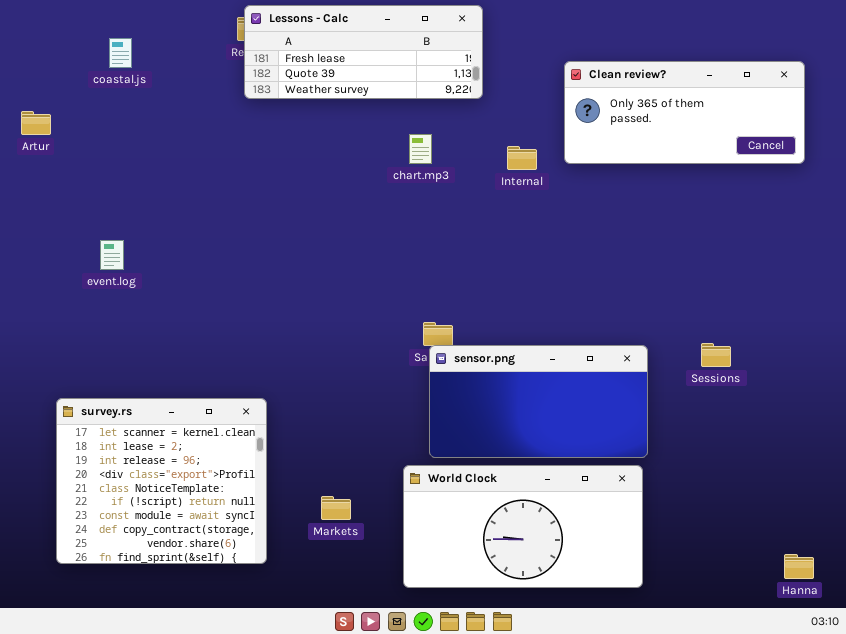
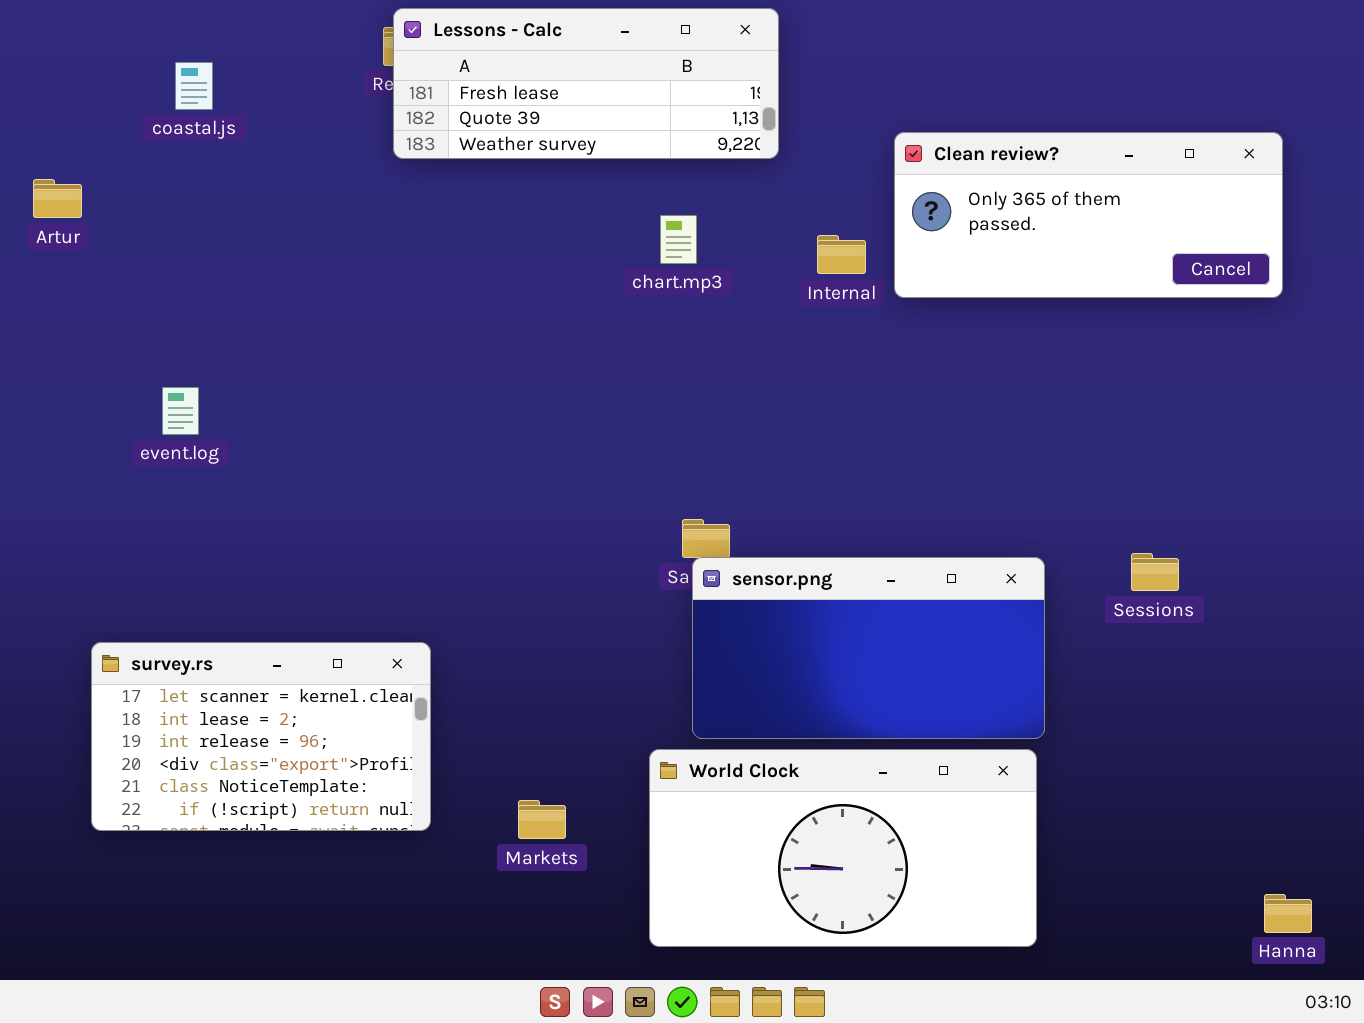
Clean review?: [564,61,805,164] -> [894,132,1283,298], moved
survey.rs: [56,398,267,564] -> [91,642,431,831], resized

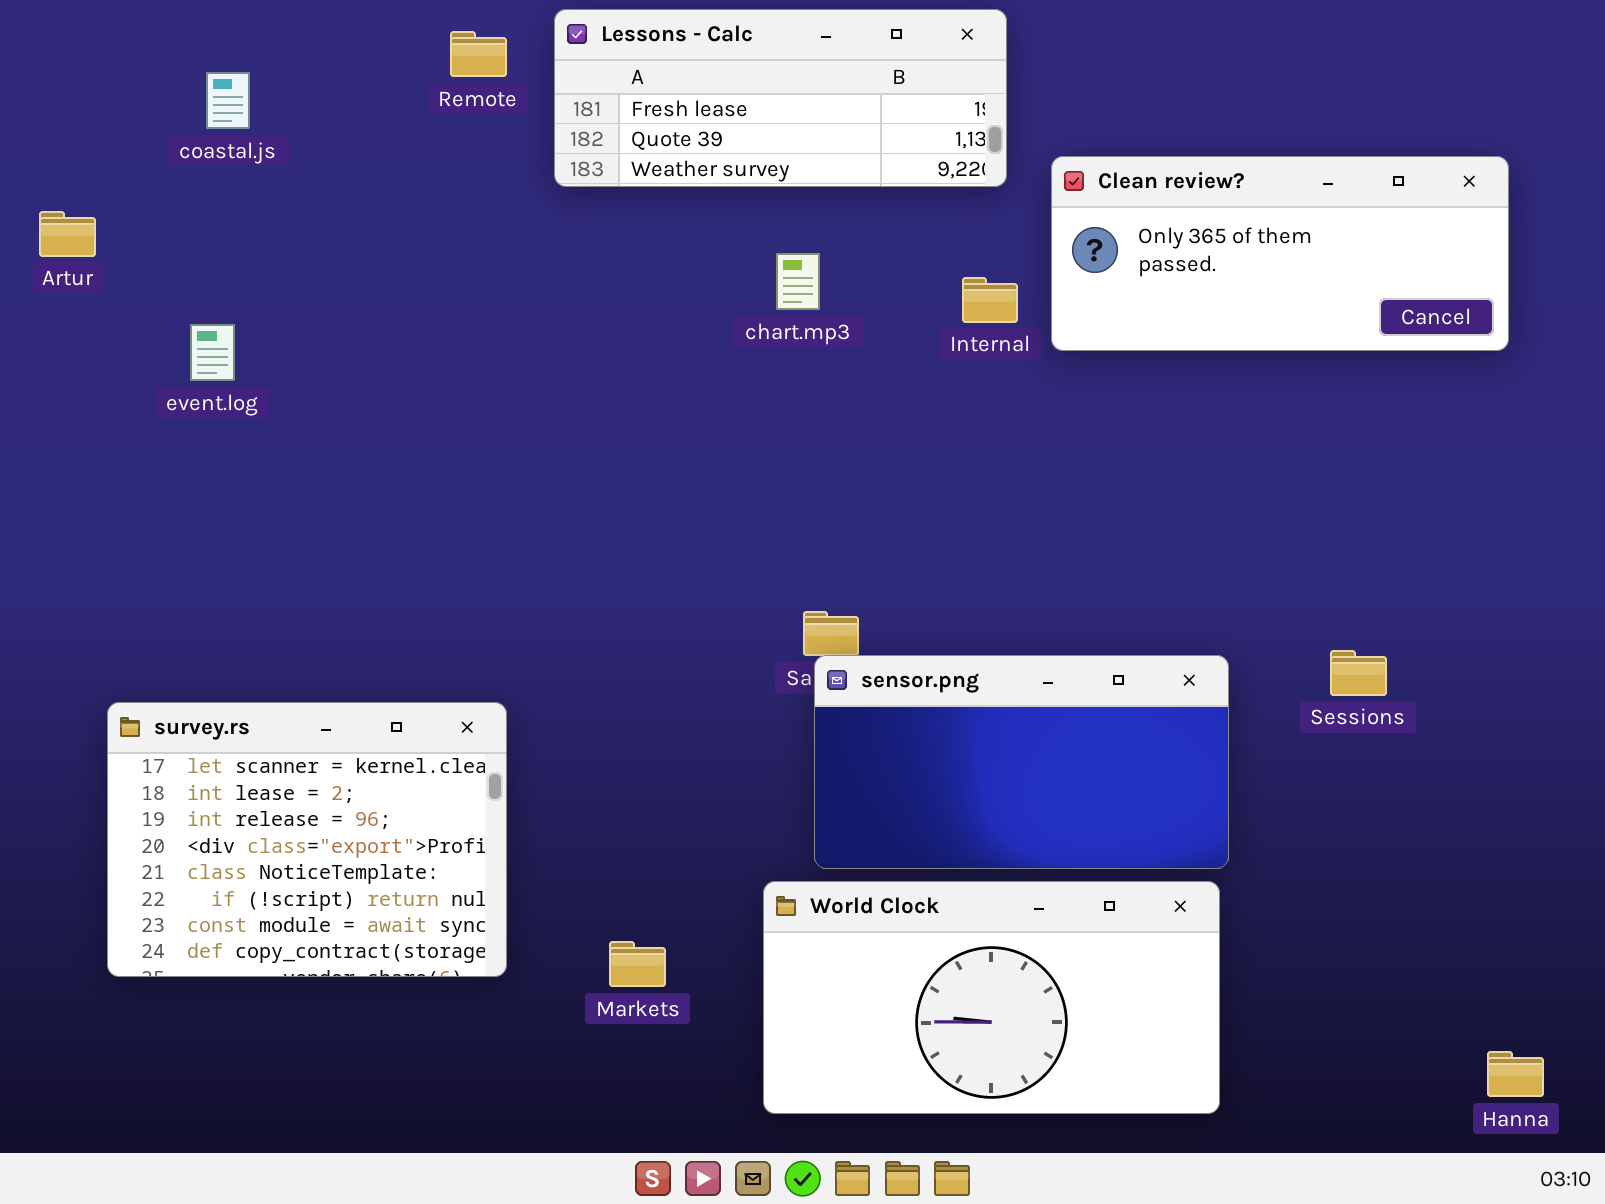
Lessons - Calc: [393,8,779,159] -> [554,9,1007,187], moved
event.log: [162,387,199,435] -> [190,324,235,381], moved
survey.rs: [91,642,431,831] -> [107,702,507,977], resized

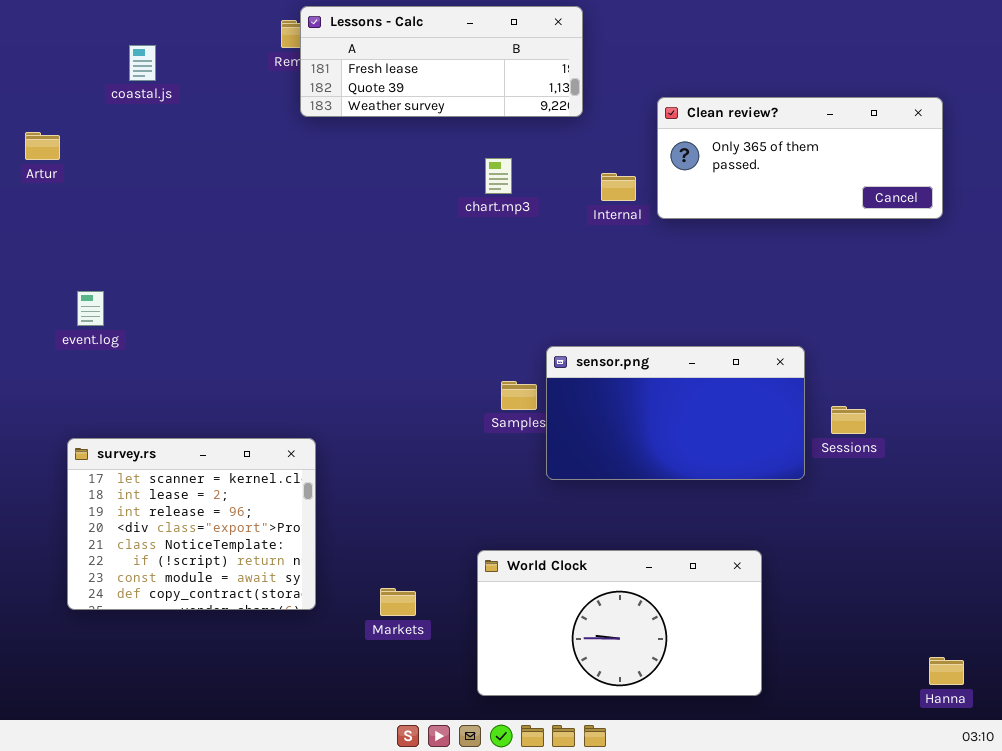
Lessons - Calc: [554,9,1007,187] -> [300,6,583,117], moved
event.log: [190,324,235,381] -> [77,291,104,326], moved
sensor.png: [814,655,1229,869] -> [546,346,805,480], moved

